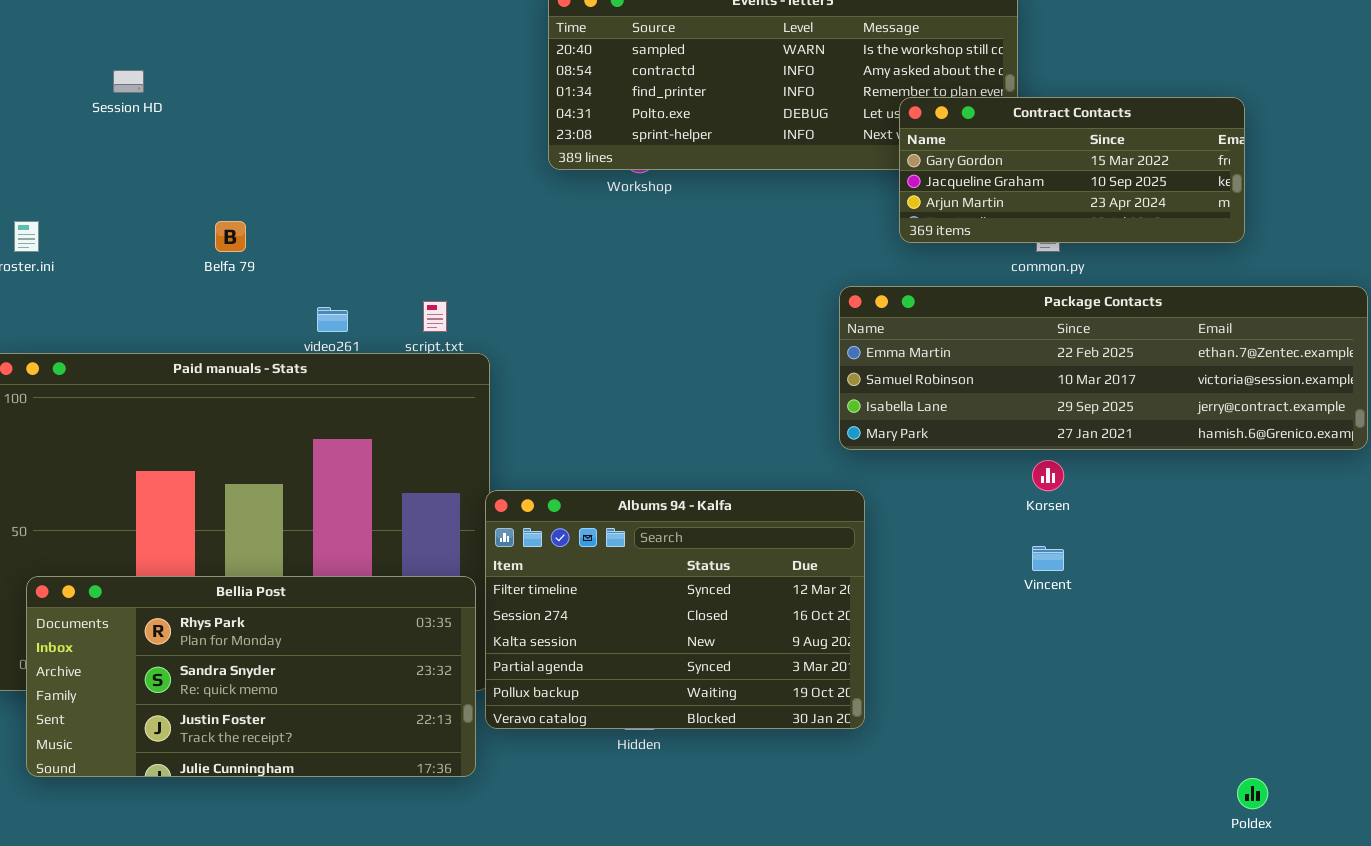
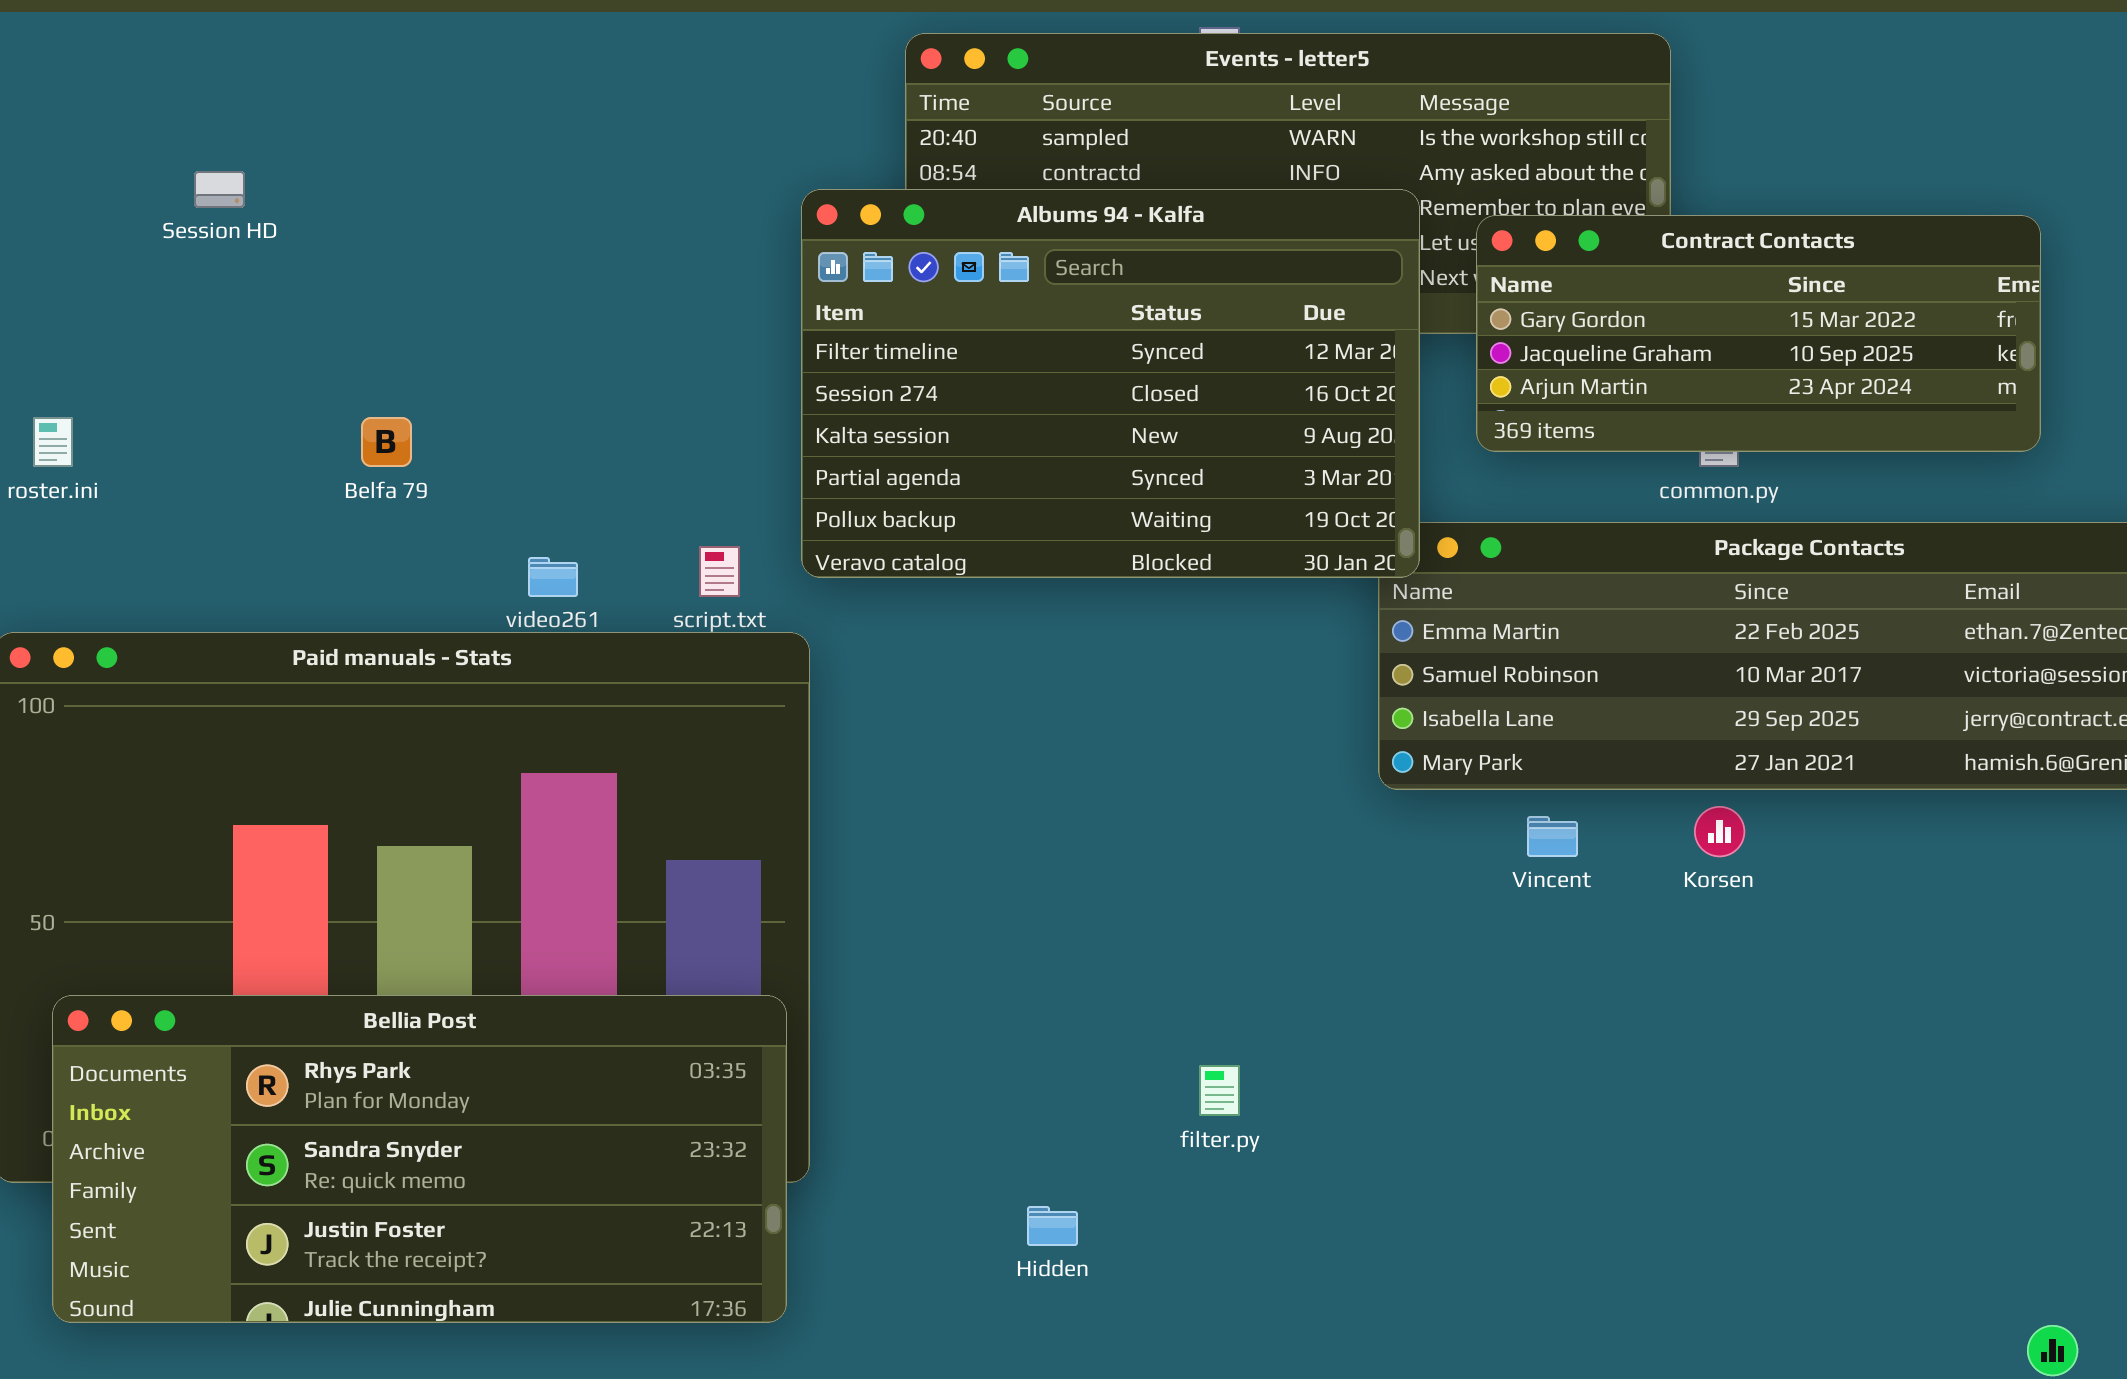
Albums 94 - Kalfa: [485,490,865,729] -> [801,189,1420,578], moved
Vincent: [1032,546,1064,571] -> [1527,816,1578,857], moved

